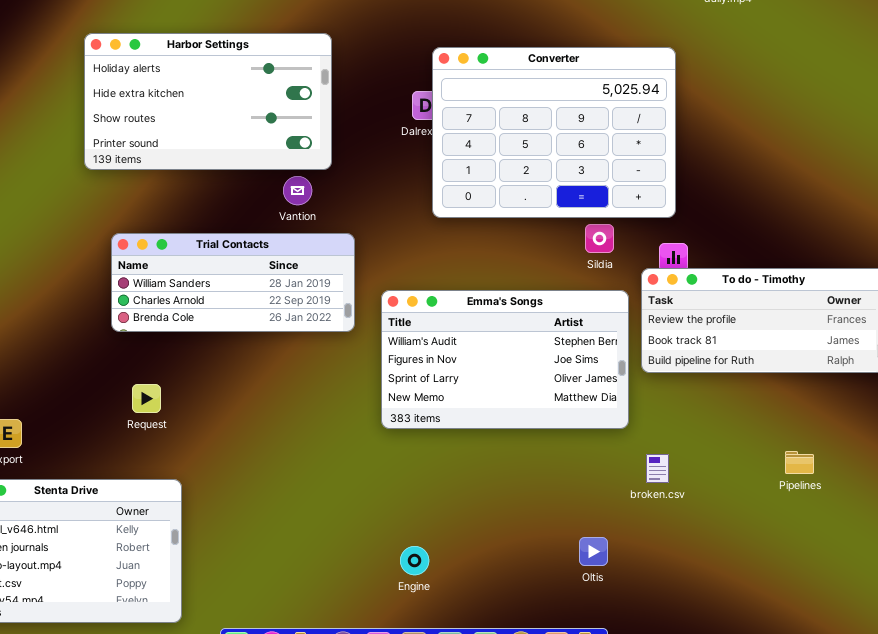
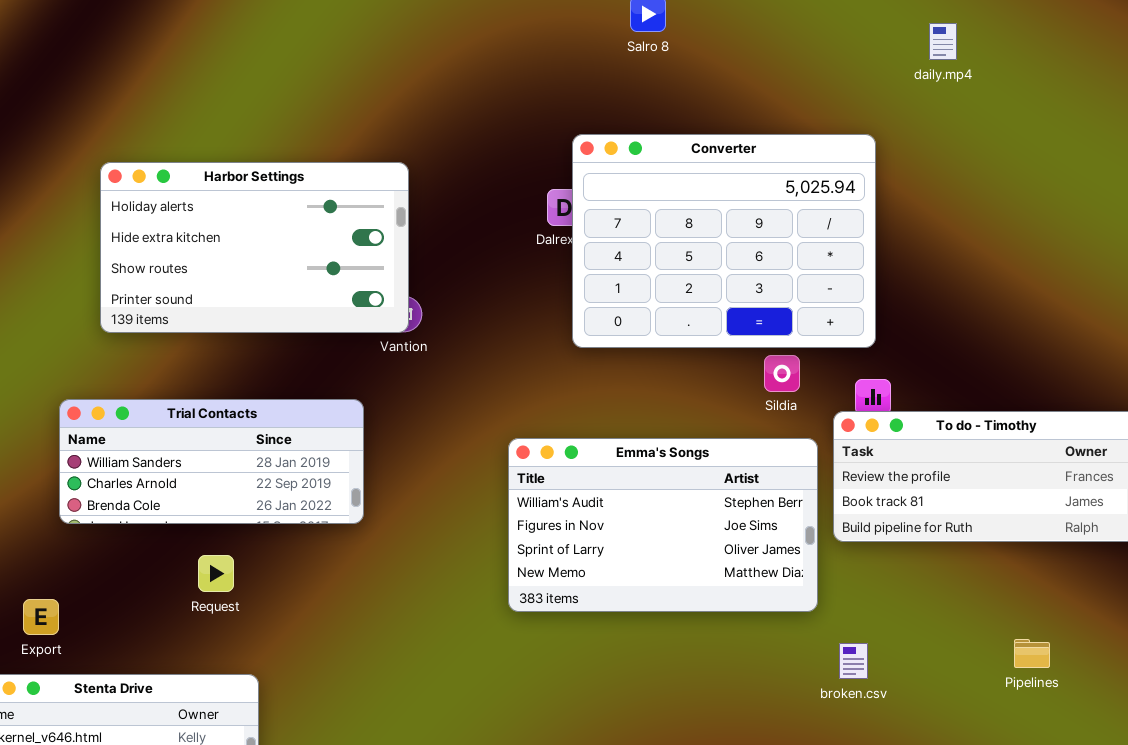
Harbor Settings: [84,33,332,170] -> [100,162,409,333], moved
Trial Contacts: [111,233,355,332] -> [59,399,364,524], moved

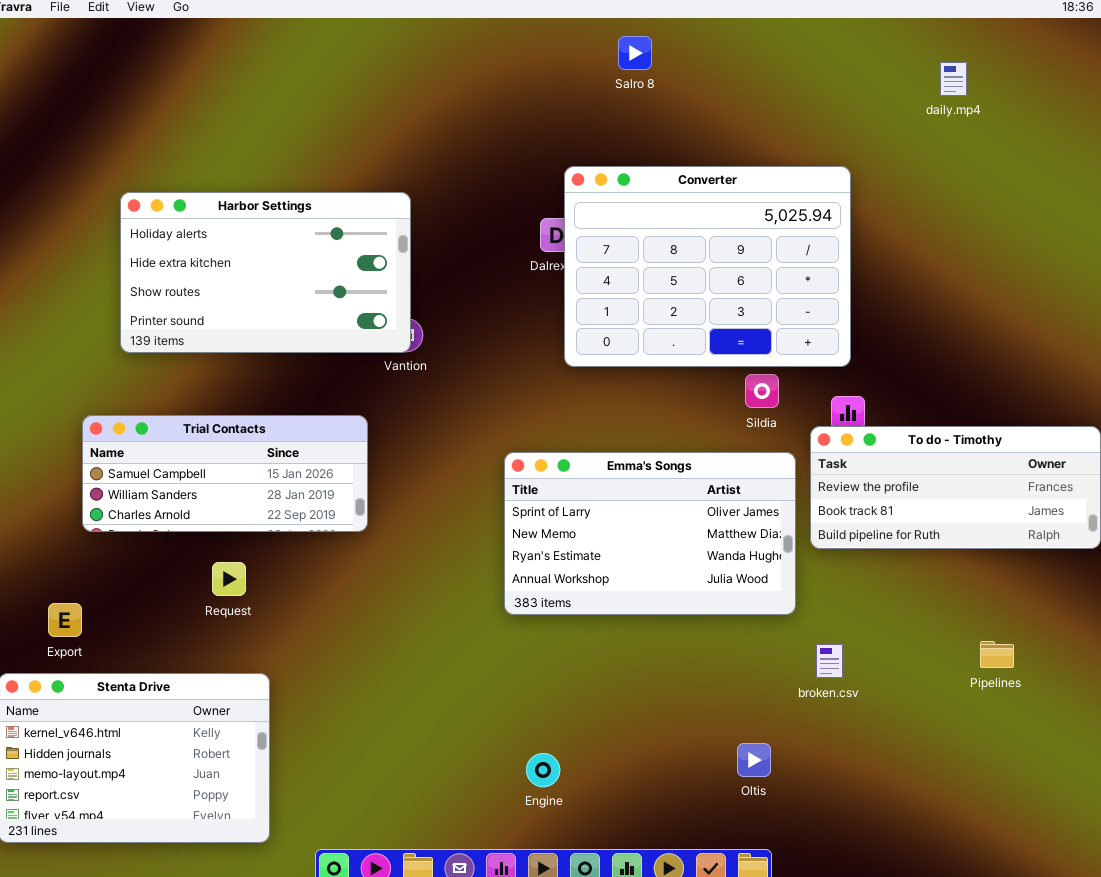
daily.mp4: [929,23,957,60] -> [940,62,967,96], moved
Trial Contacts: [59,399,364,524] -> [82,415,368,532], scrolled up 1 row
Emma's Songs: [508,438,818,612] -> [504,452,796,615], scrolled down 2 rows

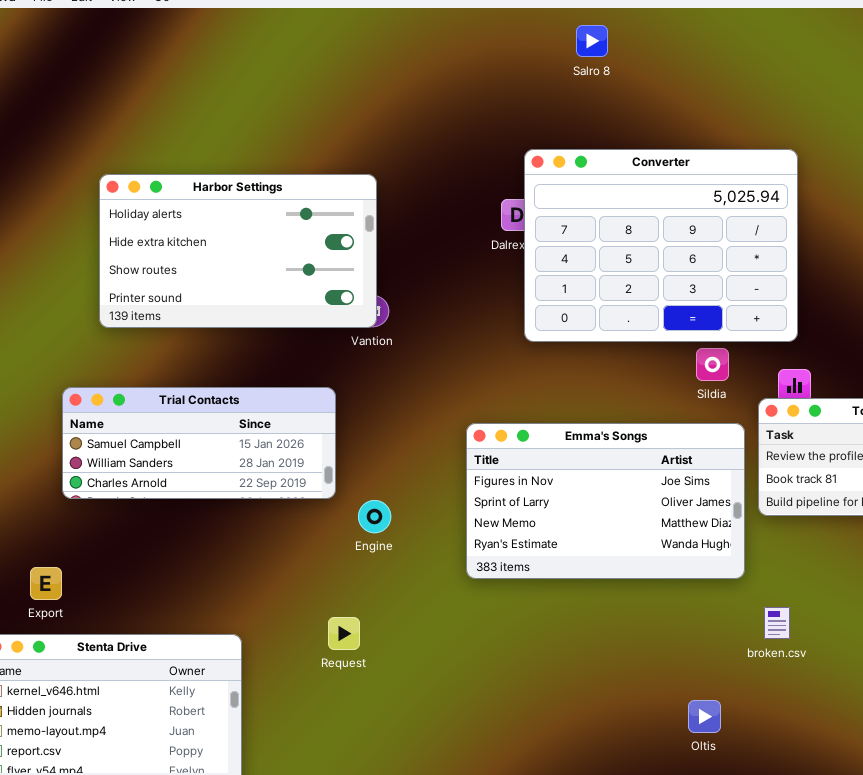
Emma's Songs: [504,452,796,615] -> [466,423,745,579], scrolled up 1 row
Request: [212,562,246,596] -> [328,617,360,650], moved
Engine: [526,753,560,787] -> [358,500,391,533], moved

